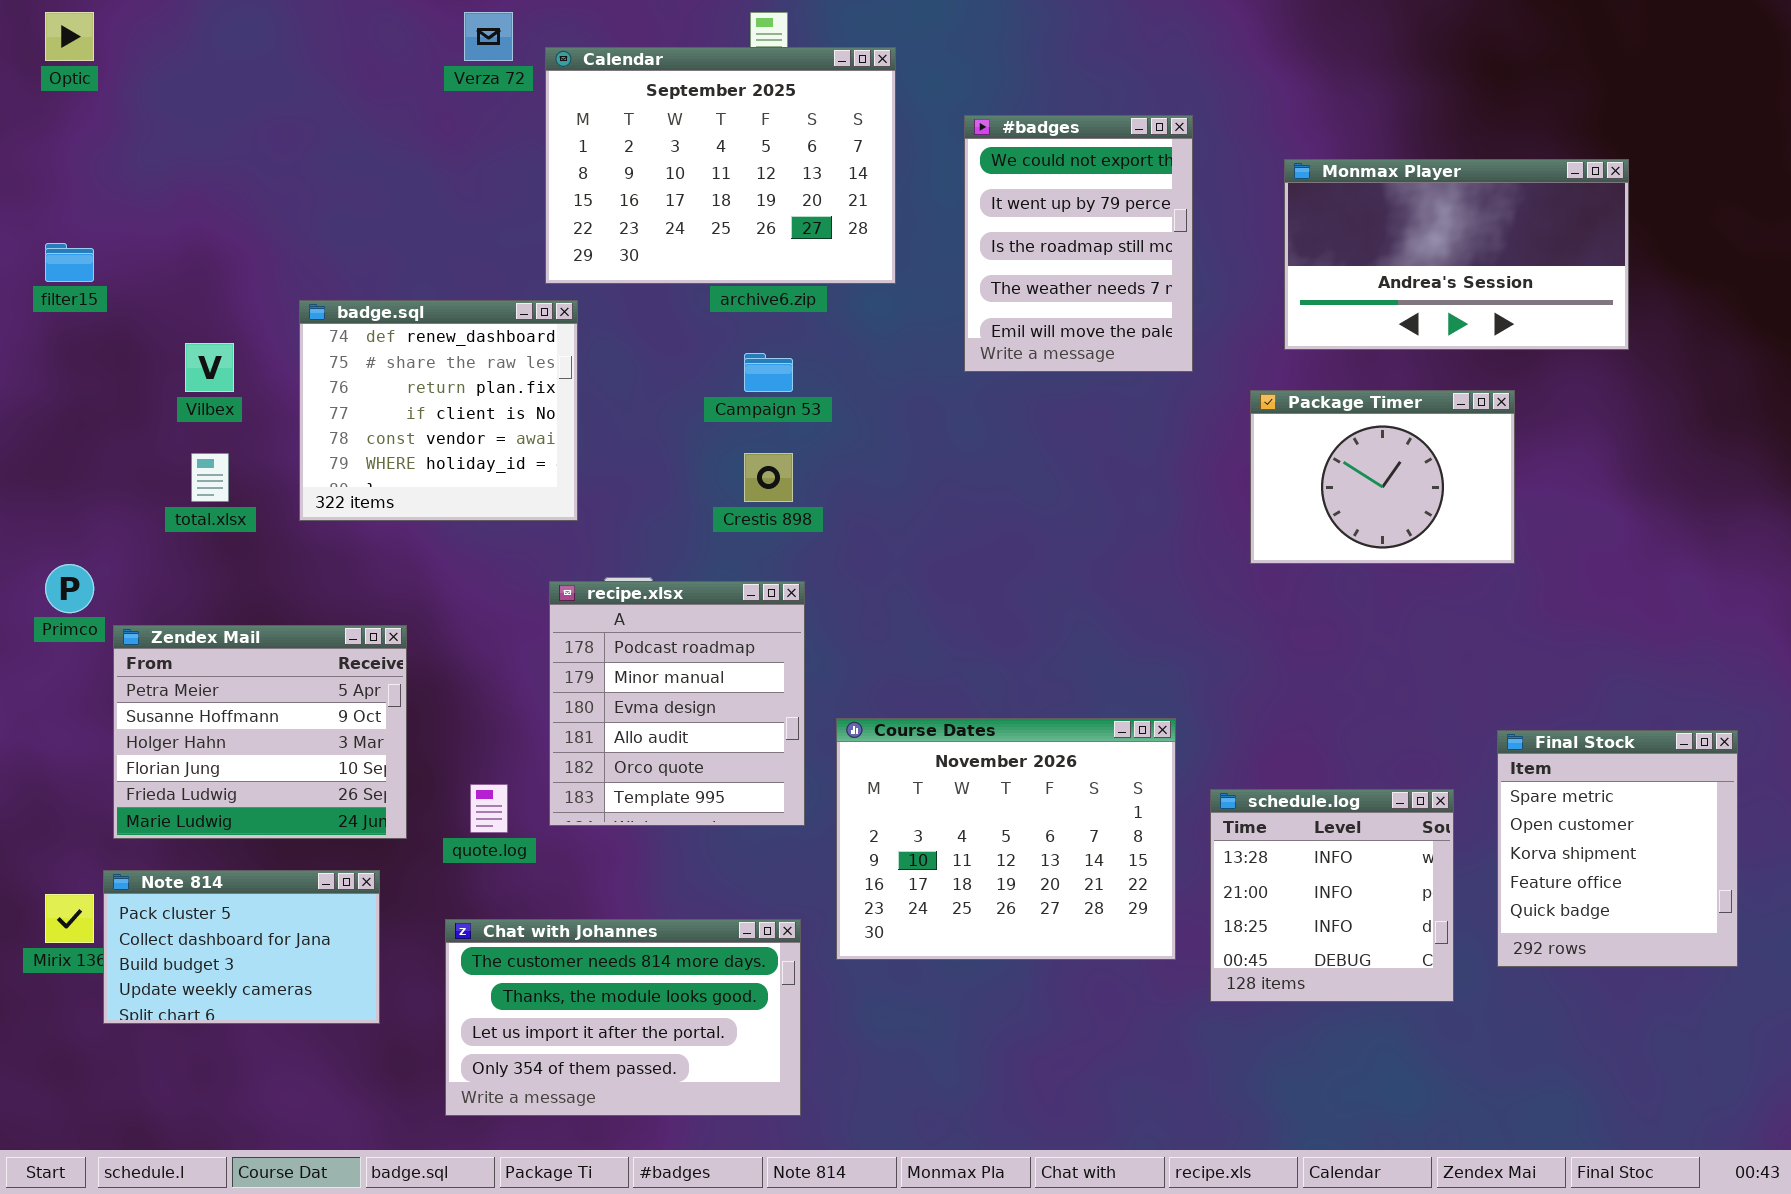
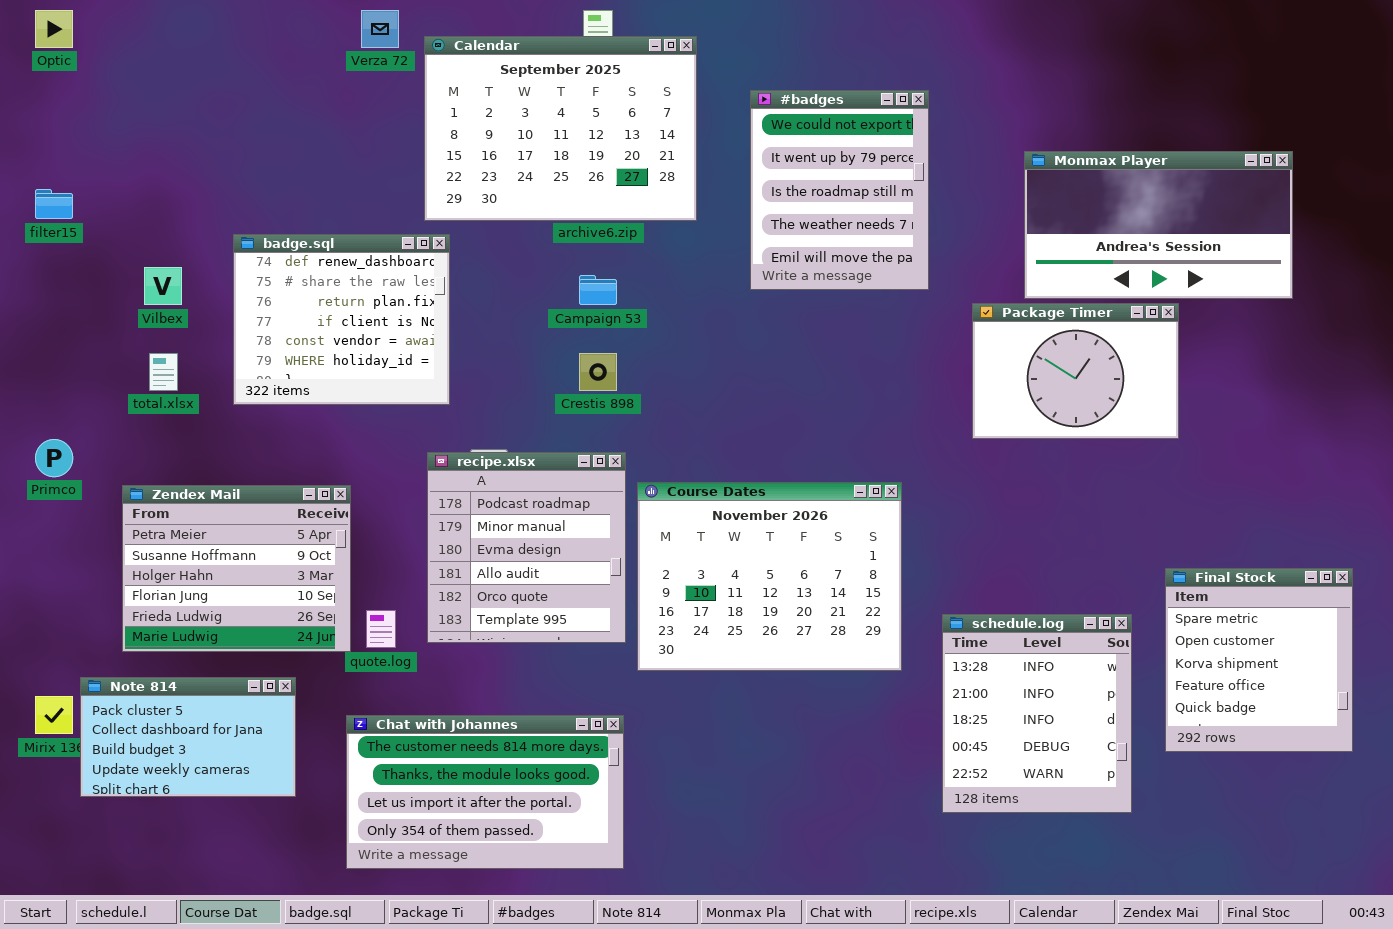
Monmax Player: [1284,159,1629,350] -> [1024,151,1293,299], moved
Zendex Mail: [113,625,407,839] -> [122,485,351,652], moved
Course Dates: [836,718,1176,960] -> [637,482,902,671], moved
schedule.log: [1210,789,1454,1002] -> [942,614,1132,813], resized

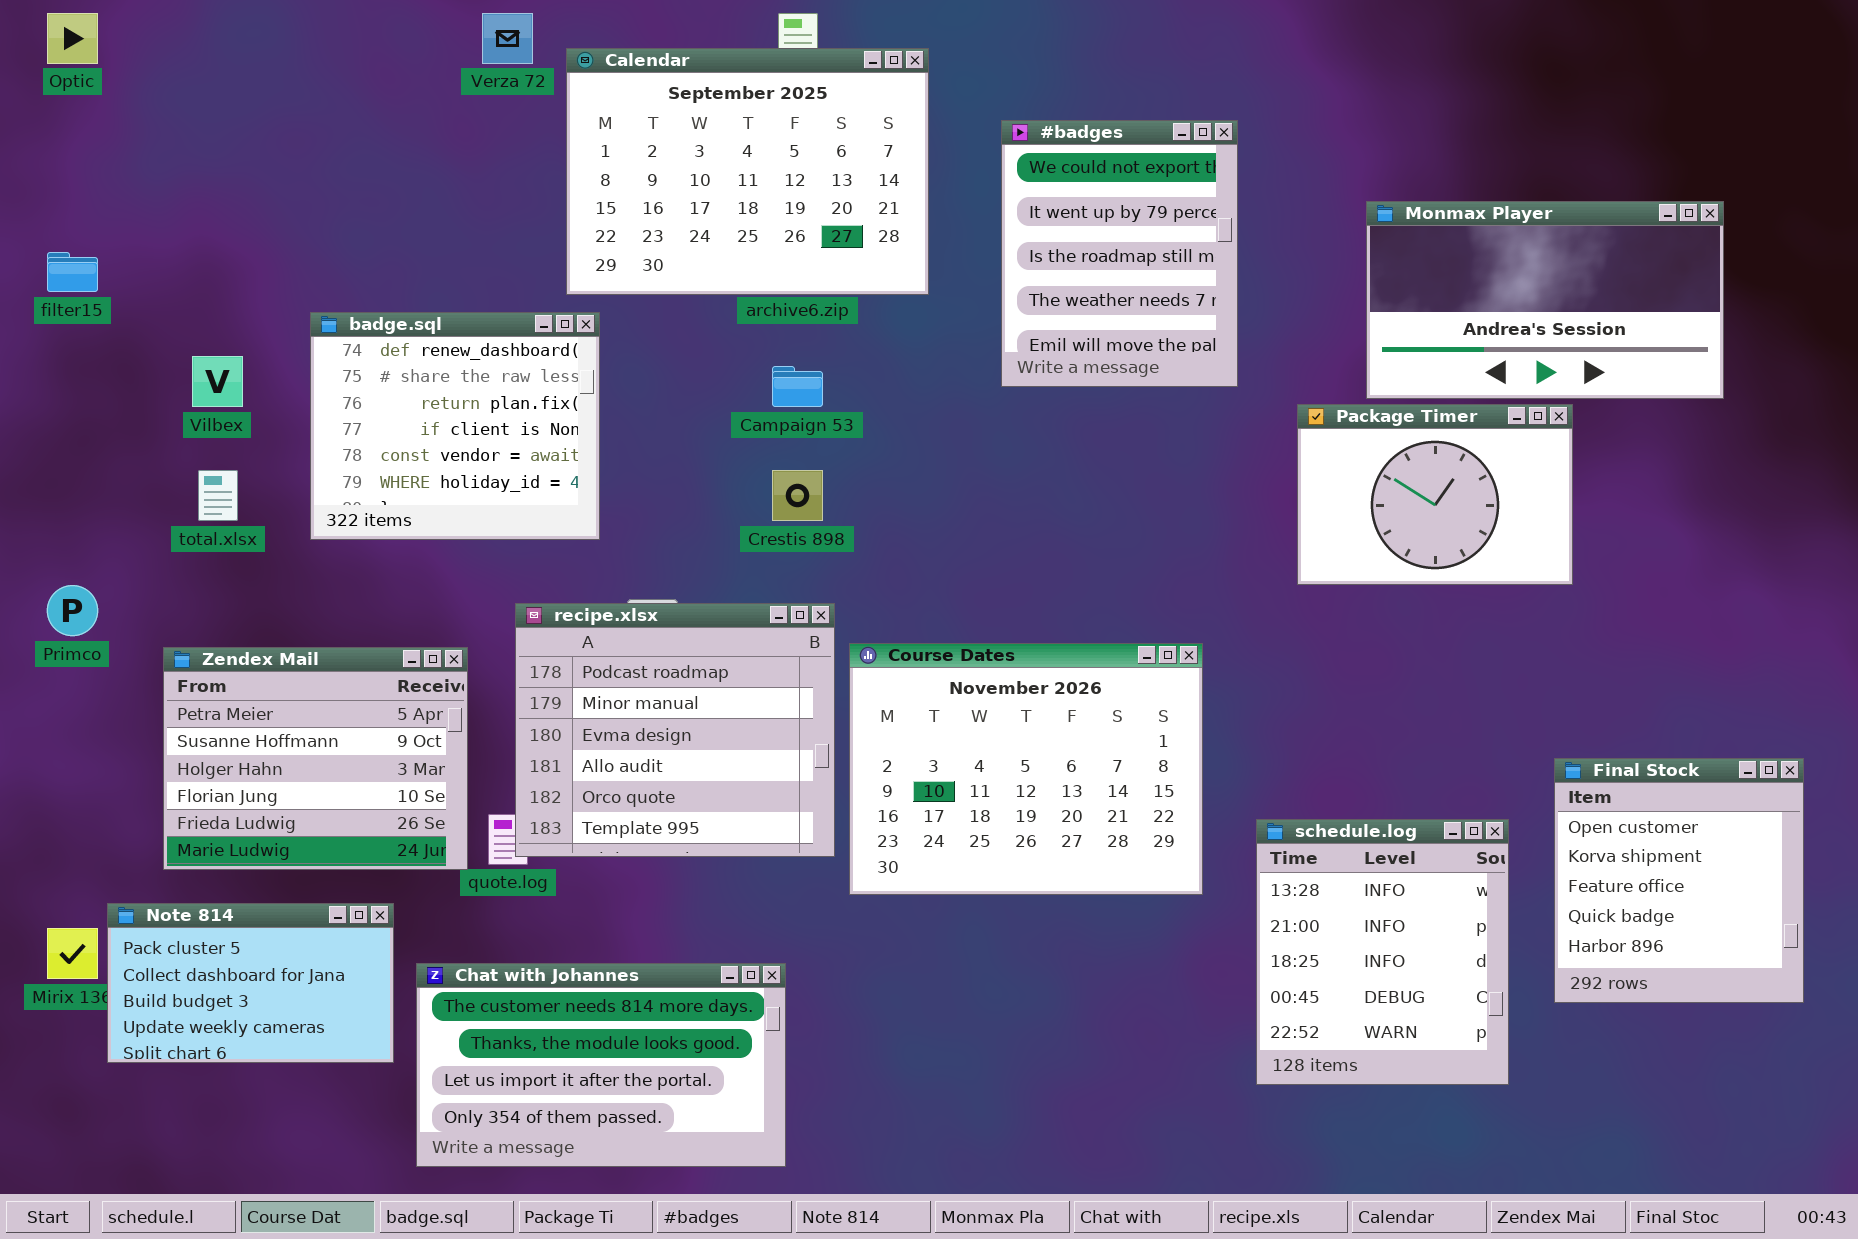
recipe.xlsx: [427,452,626,643] -> [515,603,835,857], resized
Final Stock: [1165,568,1353,752] -> [1554,758,1804,1003], scrolled down 1 row
Chat with Johannes: [346,715,624,869] -> [416,963,786,1167], moved

